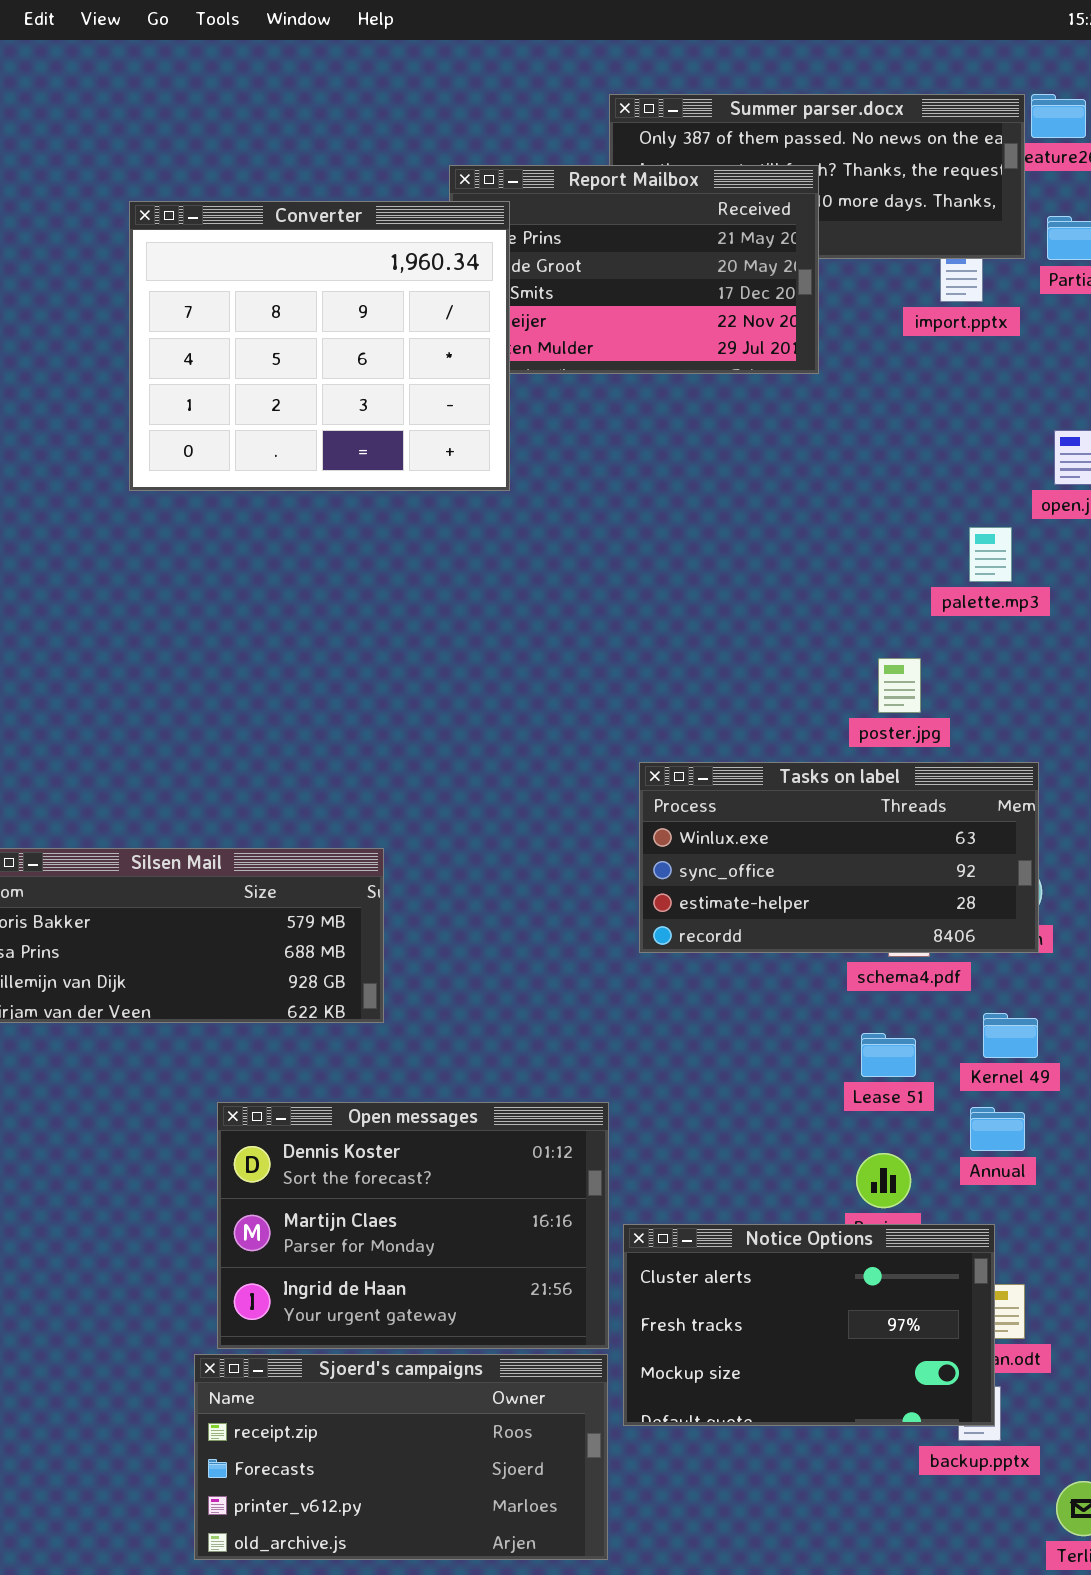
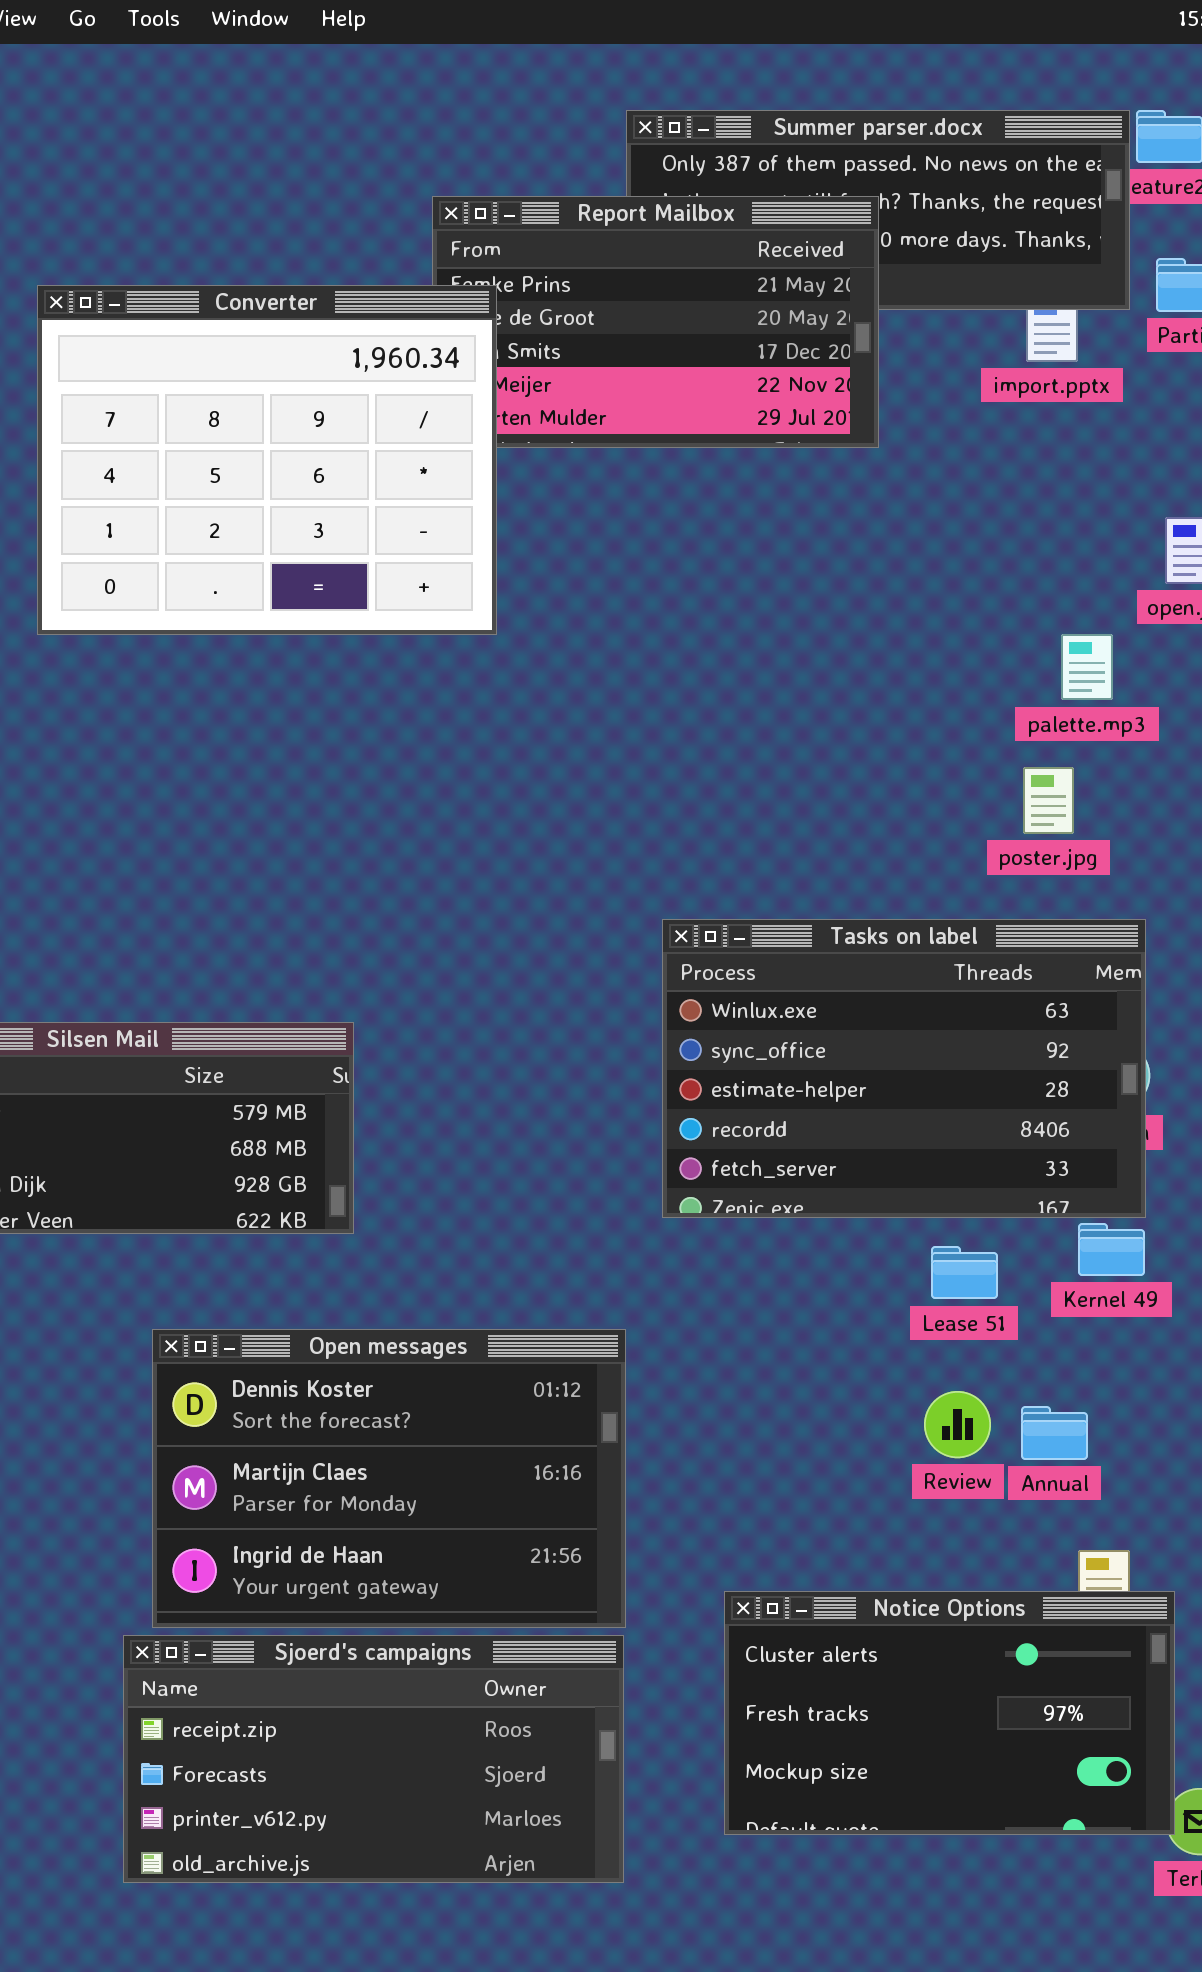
Converter: [129,201,510,491] -> [37,285,497,635], moved
poster.jpg: [878,658,921,713] -> [1023,767,1074,834], moved
Tasks on label: [639,762,1039,953] -> [662,919,1146,1218], resized
Annual: [970,1107,1025,1151] -> [1021,1406,1088,1460], moved
Notice Options: [623,1224,995,1426] -> [724,1591,1175,1835], moved

